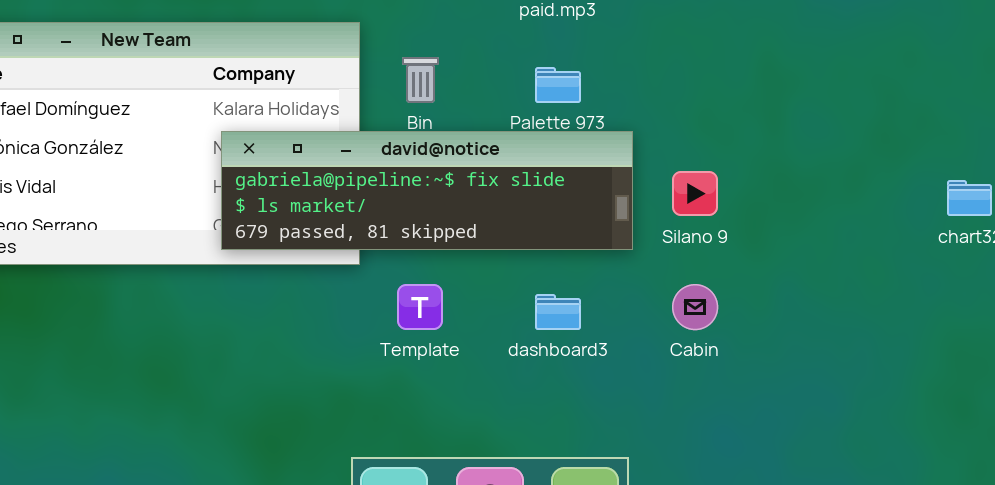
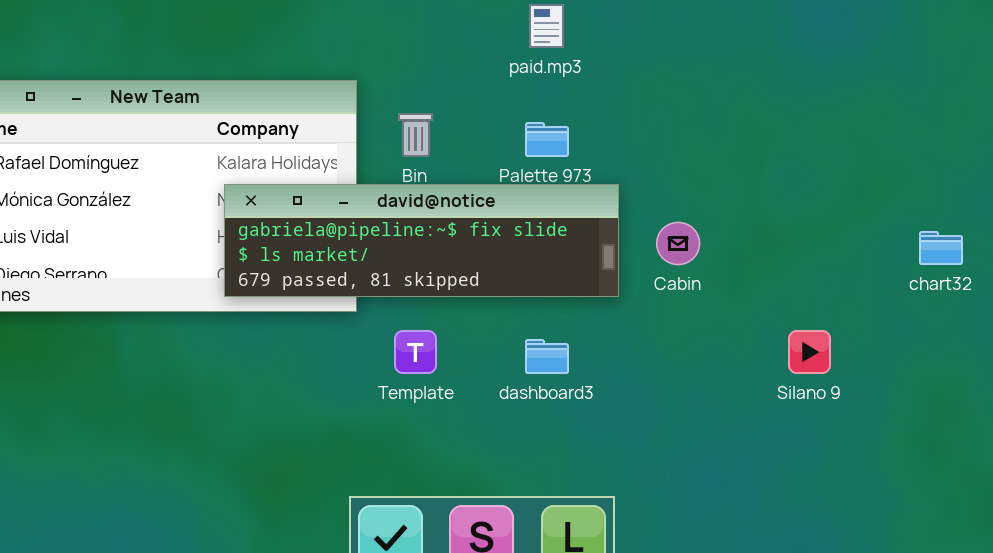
Silano 9: [672,171,718,216] -> [788,330,831,374], moved
Cabin: [672,284,718,330] -> [656,222,700,265], moved

